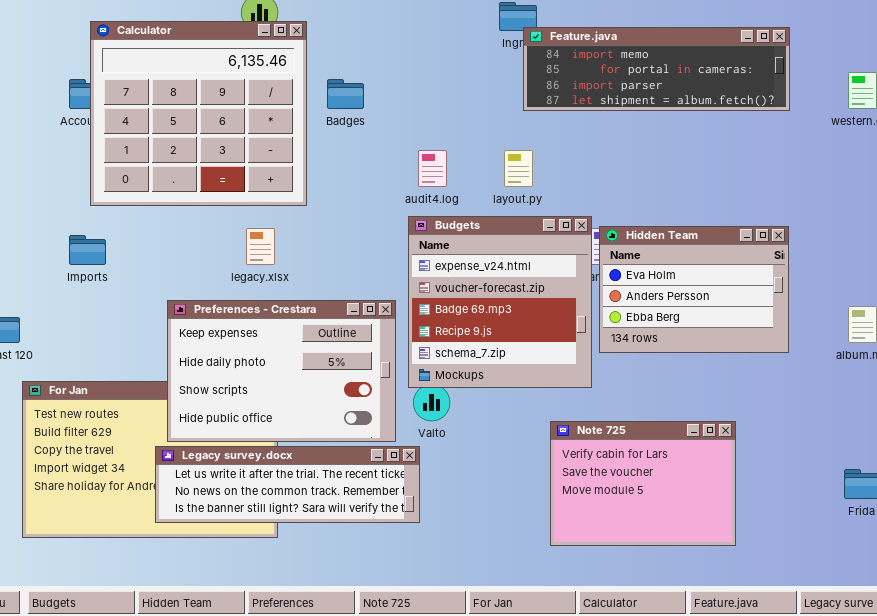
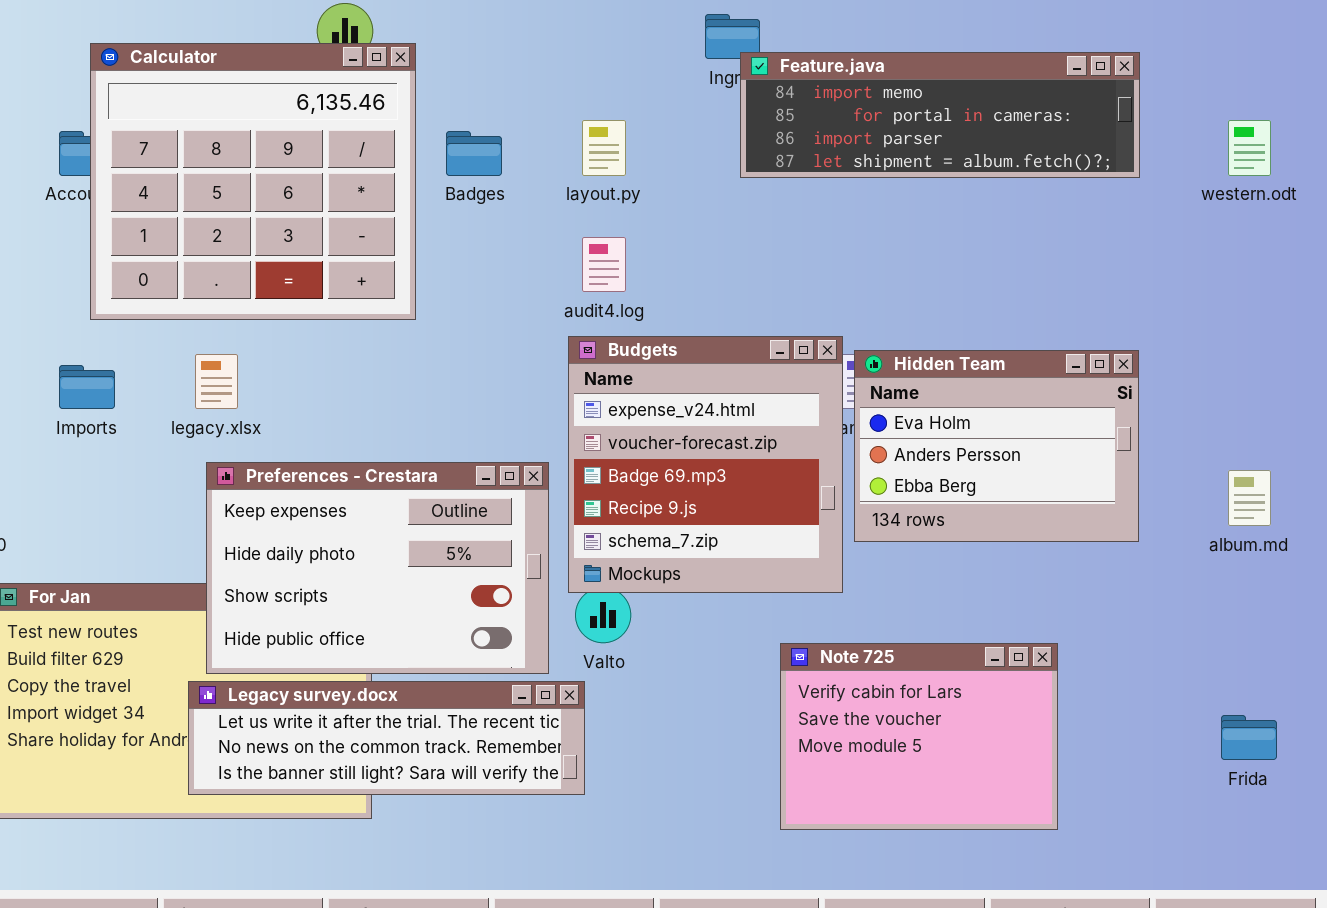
layout.py: [504,150,533,187] -> [582,120,626,176], moved
legacy.xlsx: [246,228,275,265] -> [195,354,238,409], moved

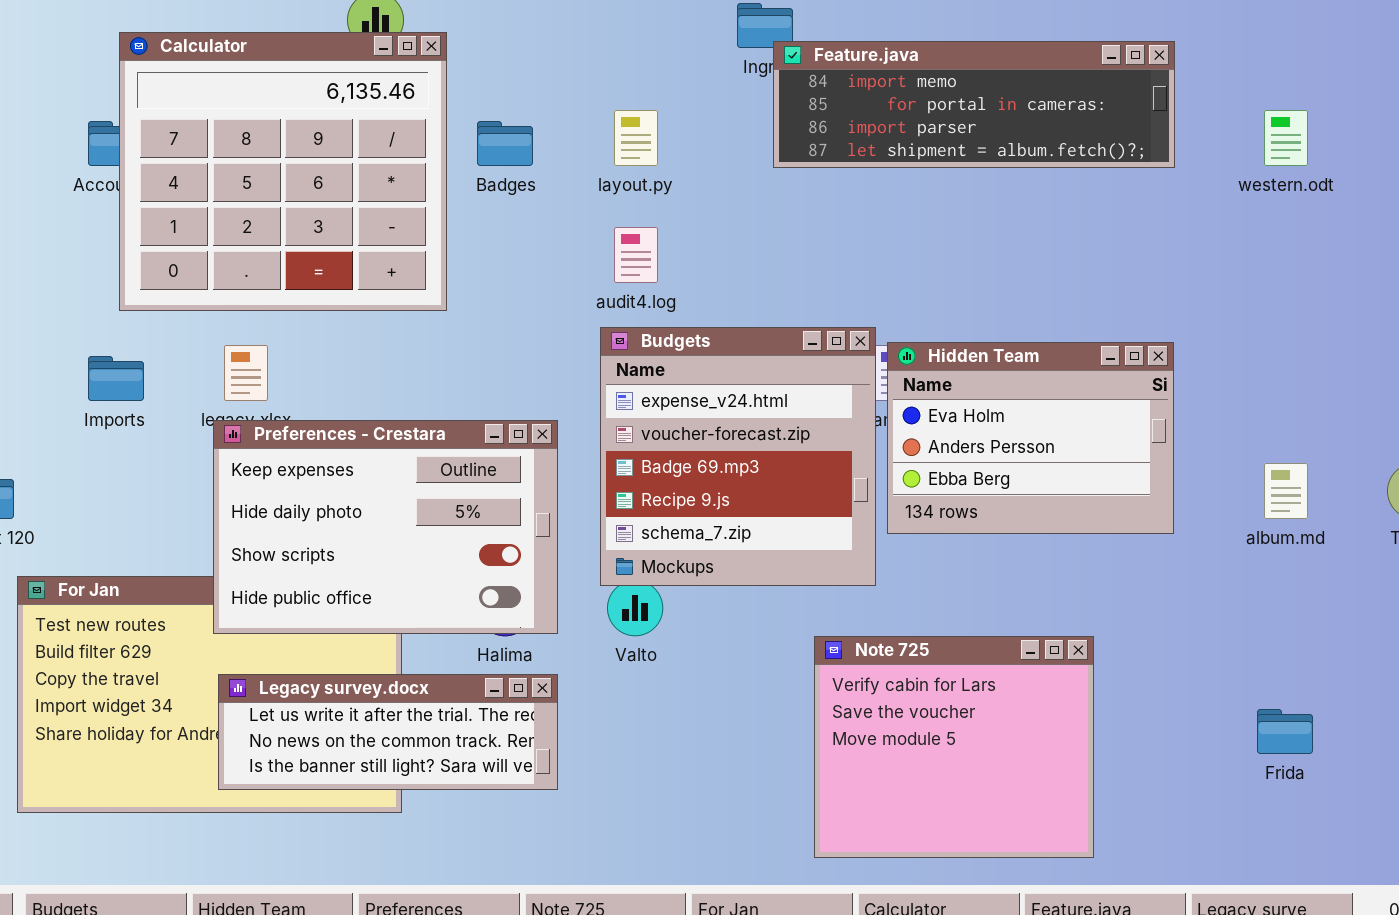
Preferences - Crestara: [206,462,549,674] -> [213,420,558,634], moved
Note 725: [780,643,1058,830] -> [814,636,1094,858], resized
Legacy survey.docx: [188,681,585,795] -> [218,674,558,790], resized

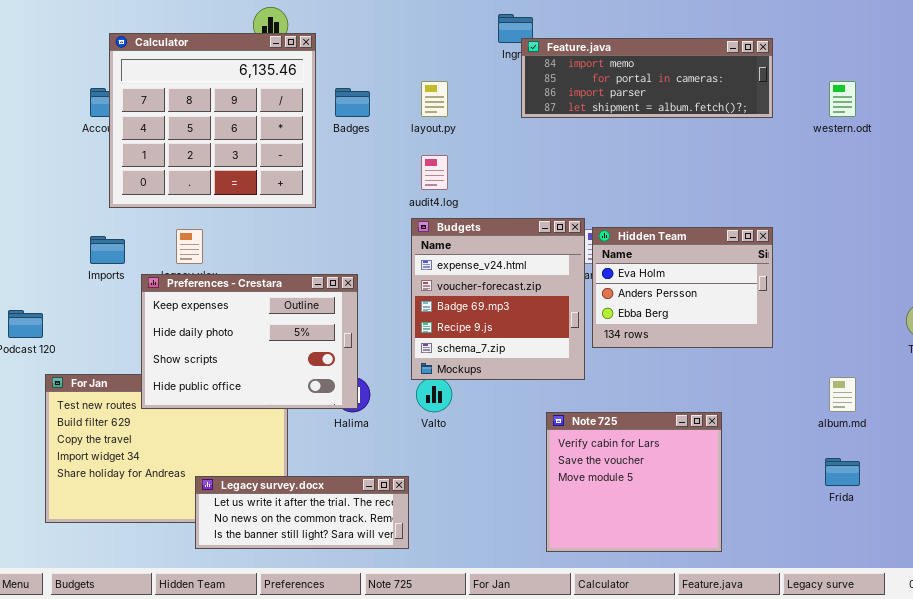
Preferences - Crestara: [213,420,558,634] -> [141,274,358,409], moved
album.md: [1264,463,1308,519] -> [829,377,856,412], moved
Legacy survey.docx: [218,674,558,790] -> [195,476,409,549], moved

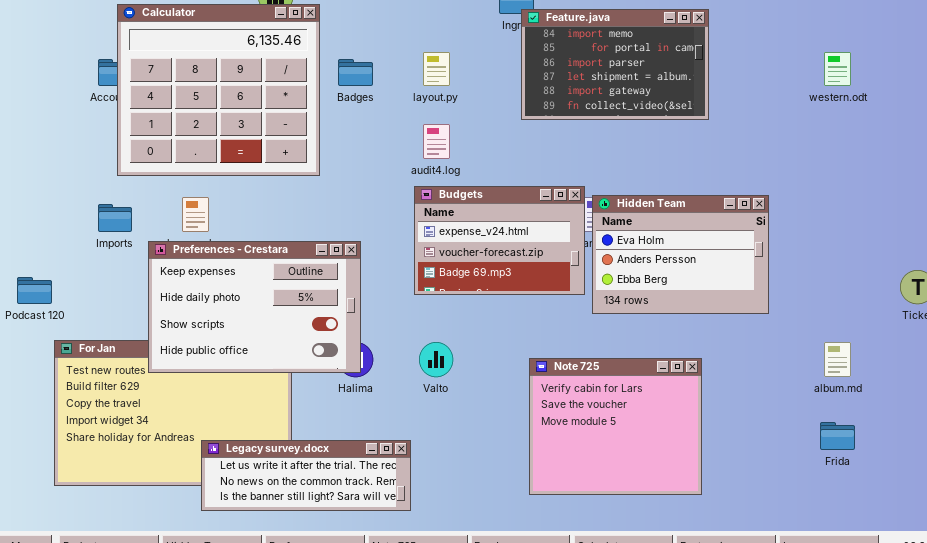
Feature.java: [521,38,773,118] -> [521,9,709,120], resized
Budgets: [411,218,585,380] -> [414,186,585,295], resized
Note 725: [546,412,722,552] -> [529,358,702,495], moved

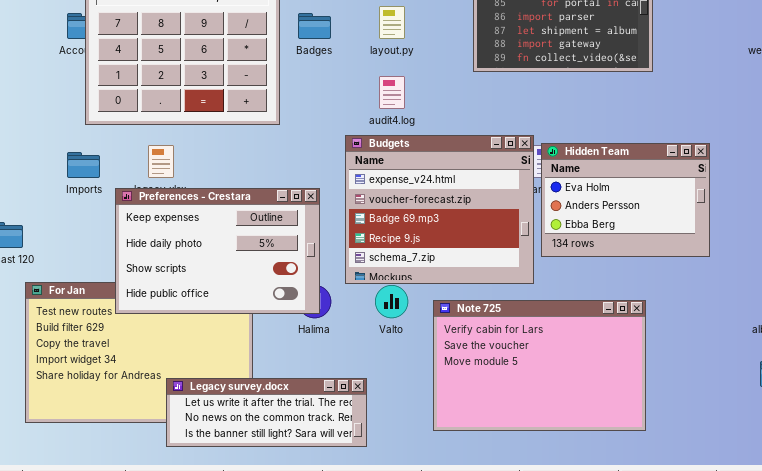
Budgets: [414,186,585,295] -> [345,135,534,284], resized
Note 725: [529,358,702,495] -> [433,300,646,431], resized

